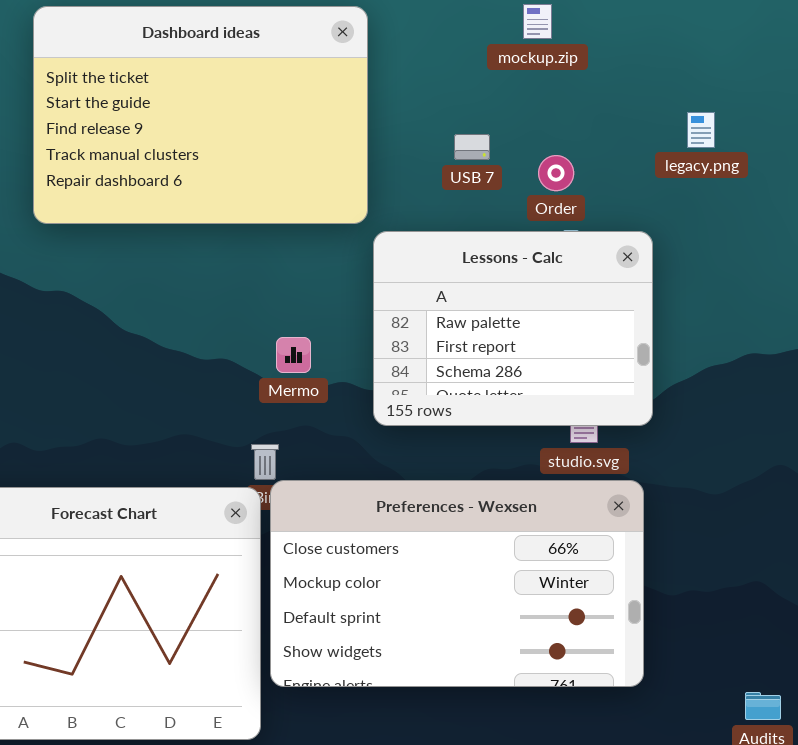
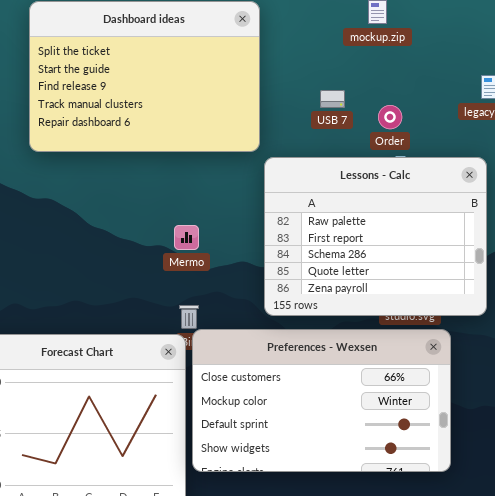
Lessons - Calc: [373,231,653,426] -> [264,157,487,316], resized
Mermo: [276,337,311,373] -> [174,225,199,250], moved

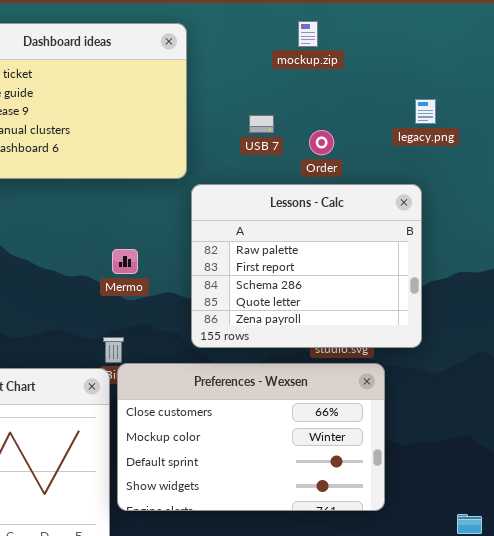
Mermo: [174,225,199,250] -> [112,249,138,274], moved

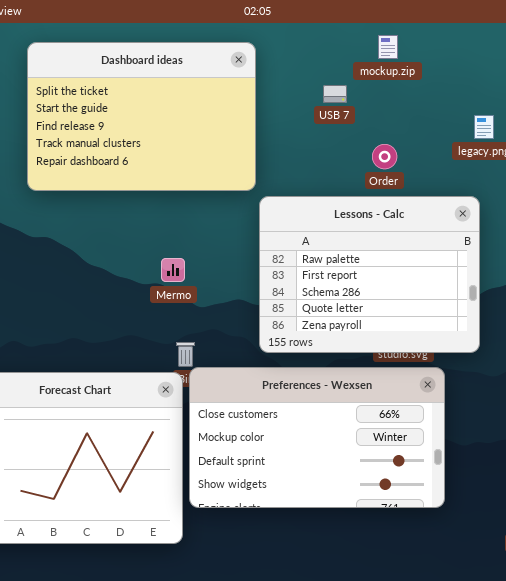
mockup.zip: [298,21,318,47] -> [378,35,398,59], moved
USB 7: [249,115,274,133] -> [323,85,347,103], moved
Mermo: [112,249,138,274] -> [161,258,185,282], moved

